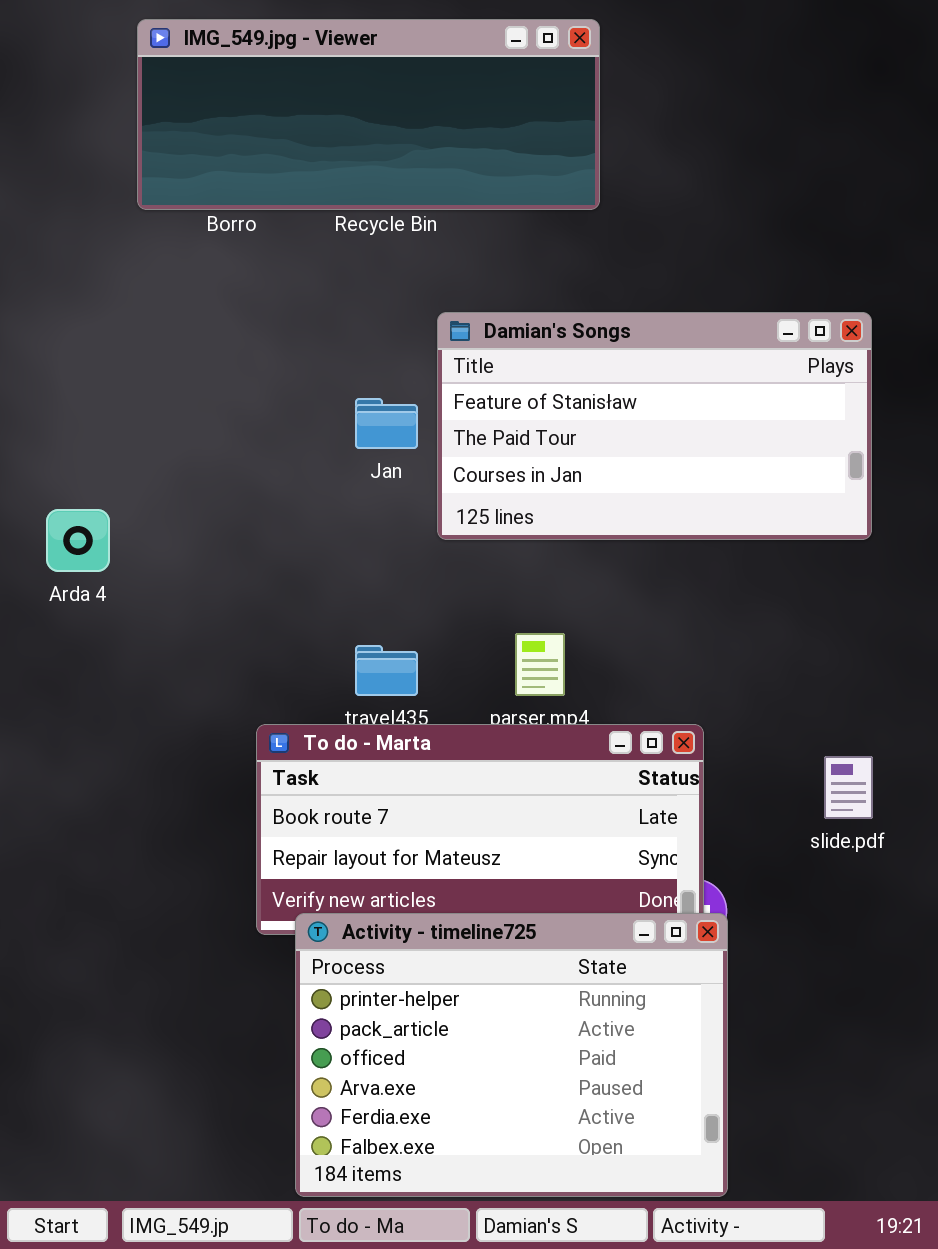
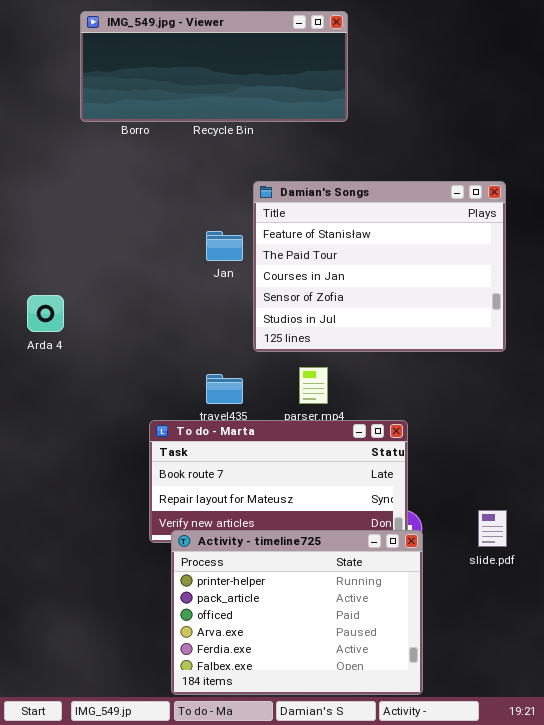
Damian's Songs: [437,312,872,540] -> [253,181,506,352], resized
slide.pdf: [824,756,873,819] -> [478,510,507,547], moved

